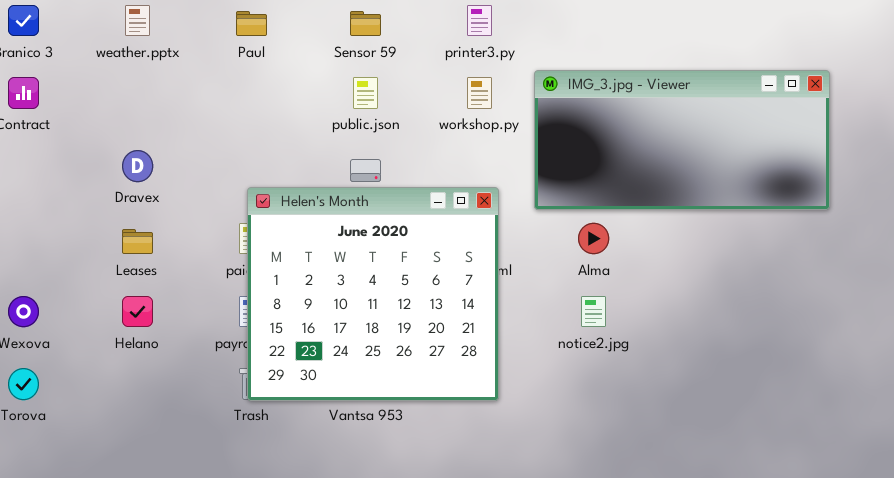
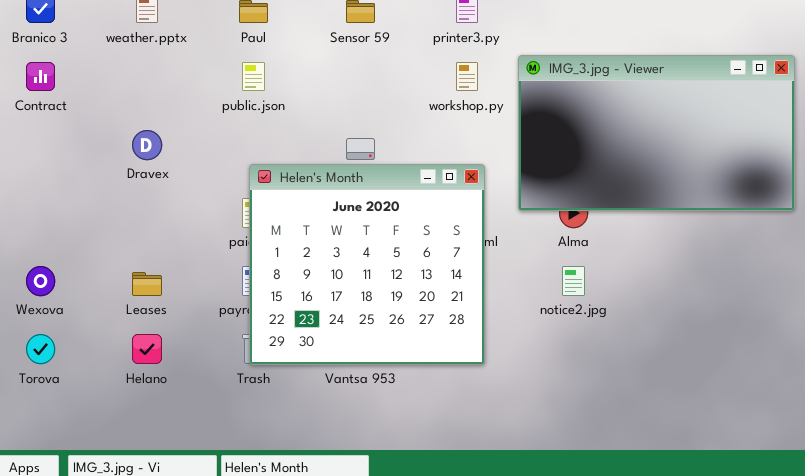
IMG_3.jpg - Viewer: [534,70,830,210] -> [518,55,795,211], resized
public.json: [353,77,378,109] -> [242,62,265,91], moved
Leases: [122,229,153,254] -> [132,272,162,296], moved
Helano: [122,296,153,327] -> [132,334,162,364], moved

